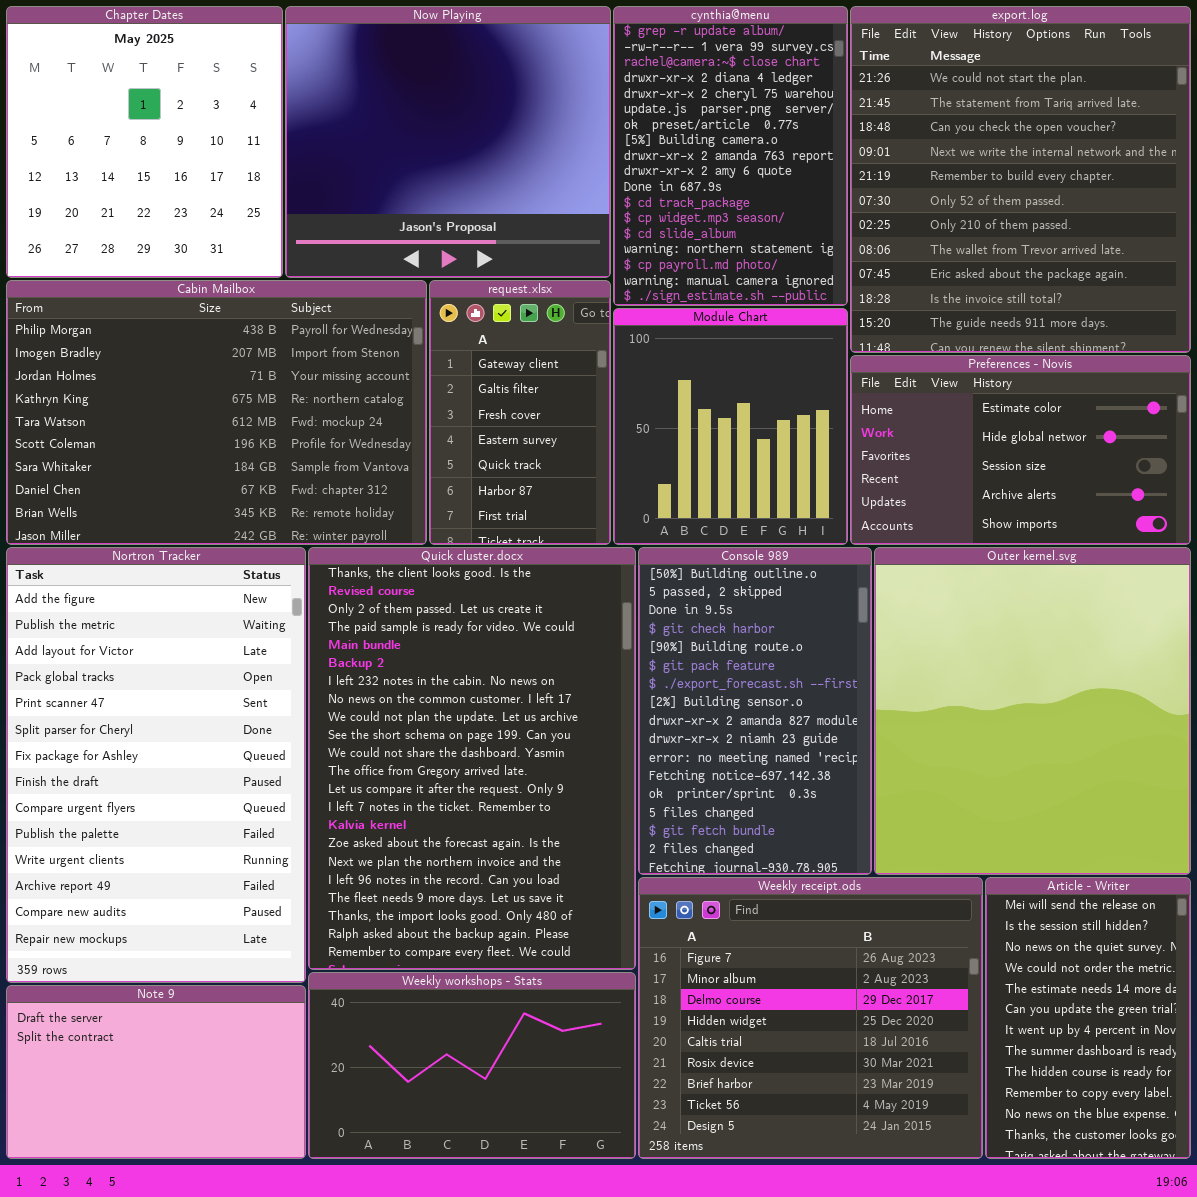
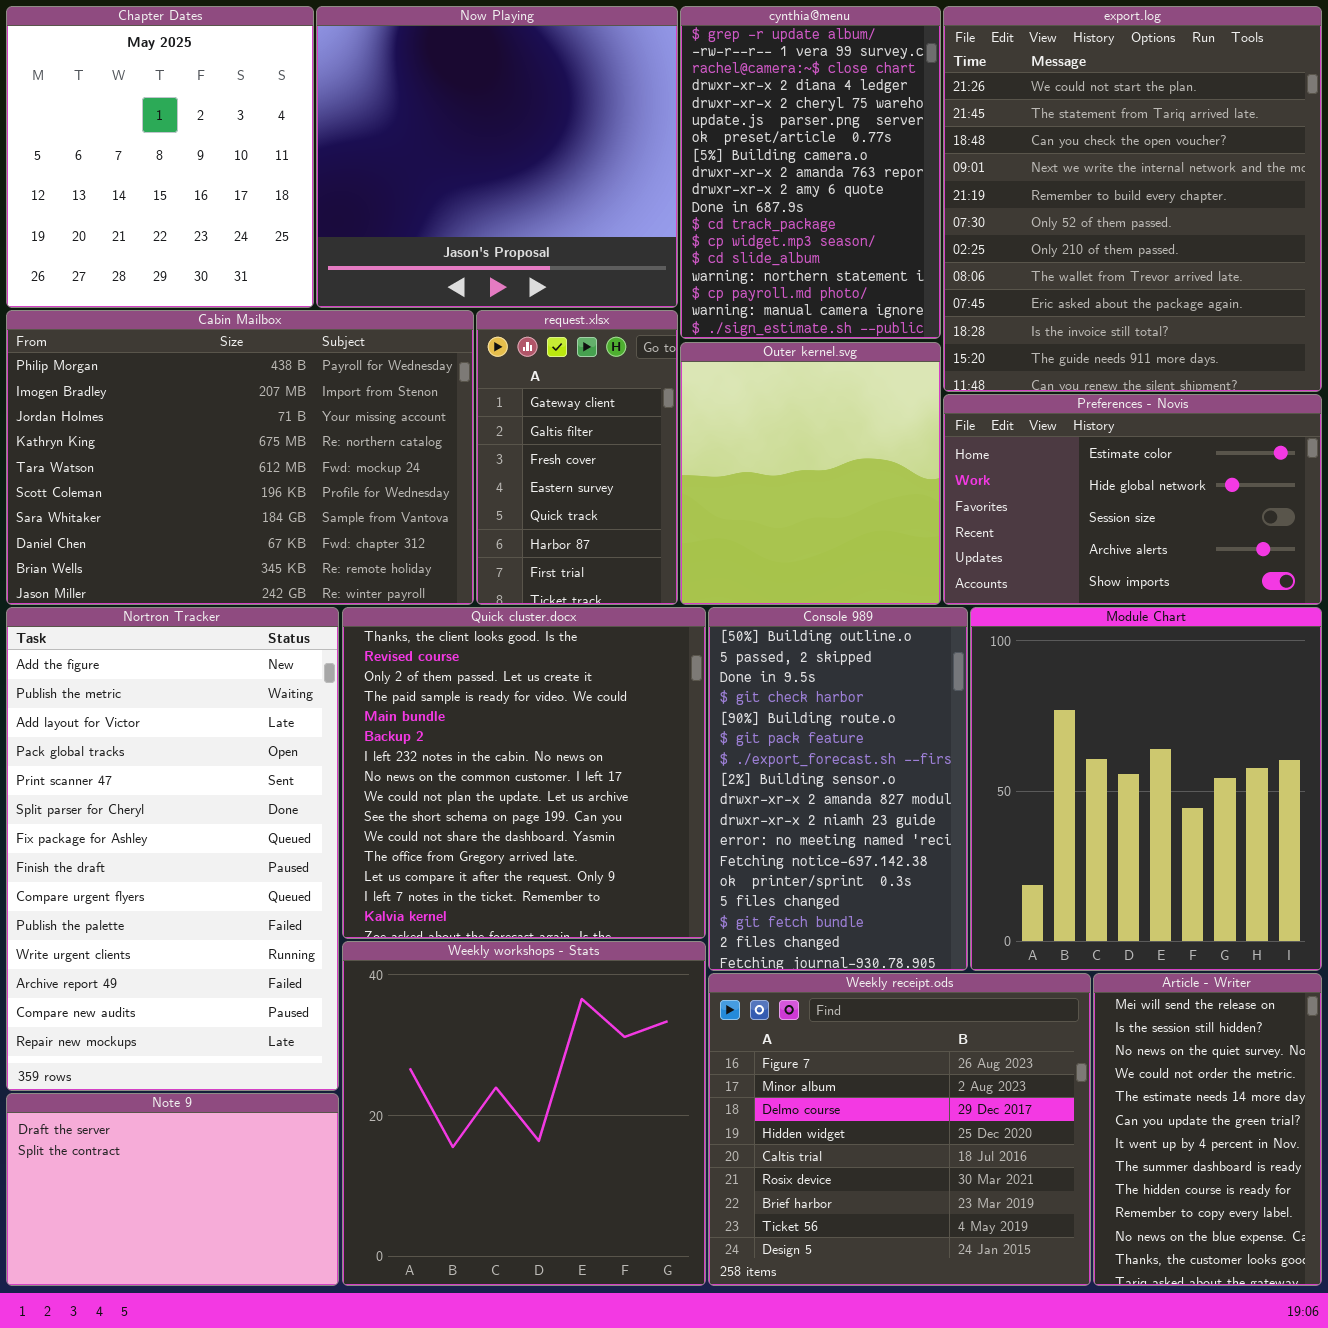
Module Chart: [613,308,848,545] -> [970,607,1322,971], moved, resized
Quick cluster.docx: [308,547,636,970] -> [342,607,706,939], resized
Outer kernel.svg: [874,547,1191,875] -> [680,342,941,605], moved, resized
Weekly workshops - Stats: [308,972,636,1159] -> [342,941,706,1286], resized

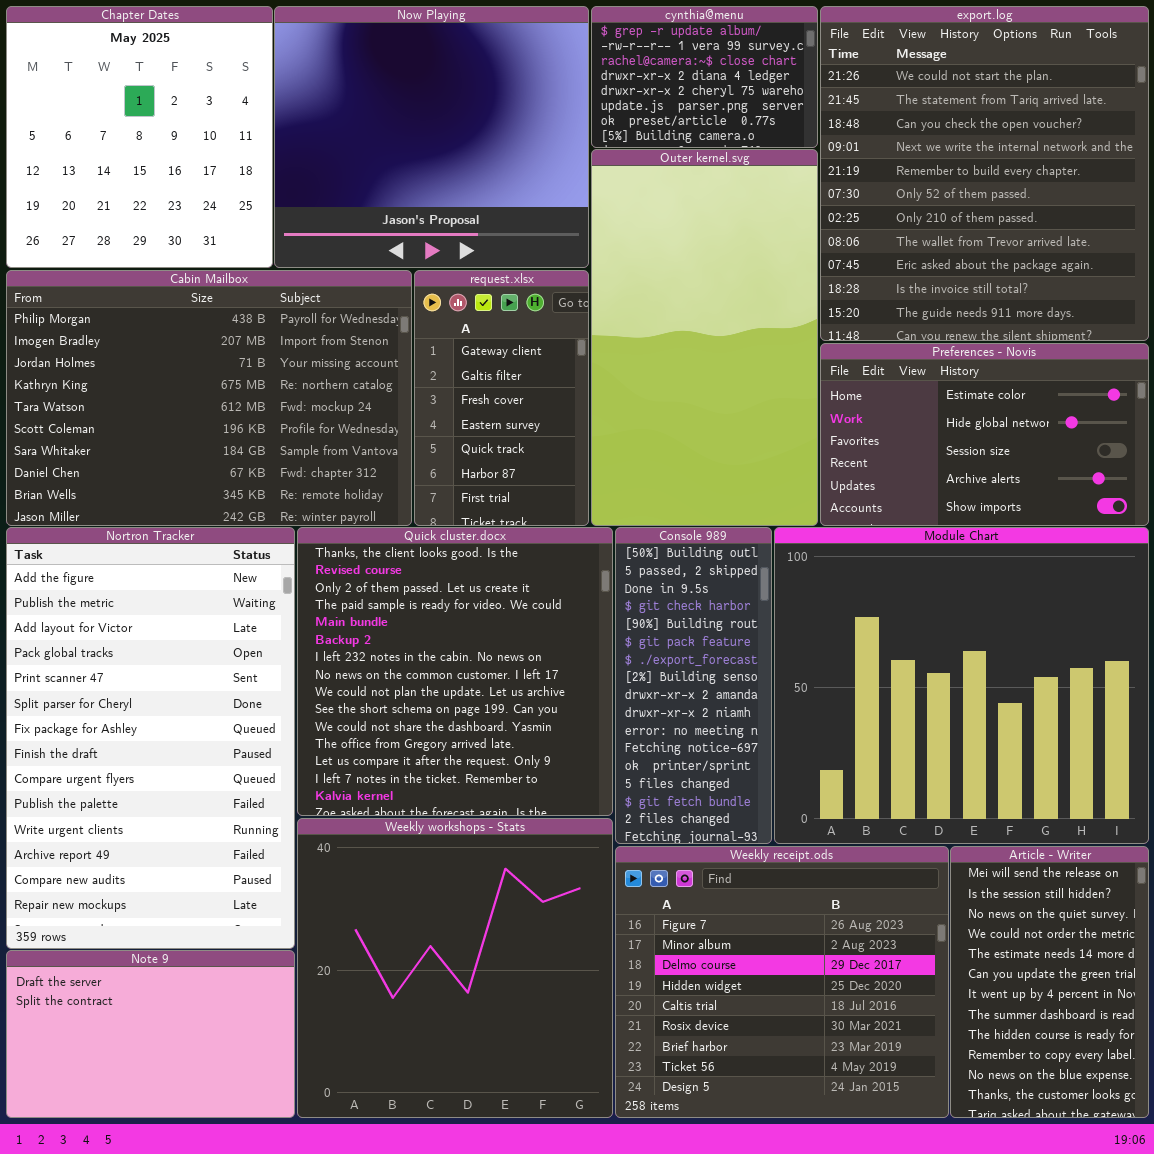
cynthia@menu: [680,6,941,339] -> [591,6,818,148], resized
Outer kernel.svg: [680,342,941,605] -> [591,149,818,526], resized
Console 989: [708,607,968,971] -> [615,527,772,844], resized
Module Chart: [970,607,1322,971] -> [774,527,1149,844], resized

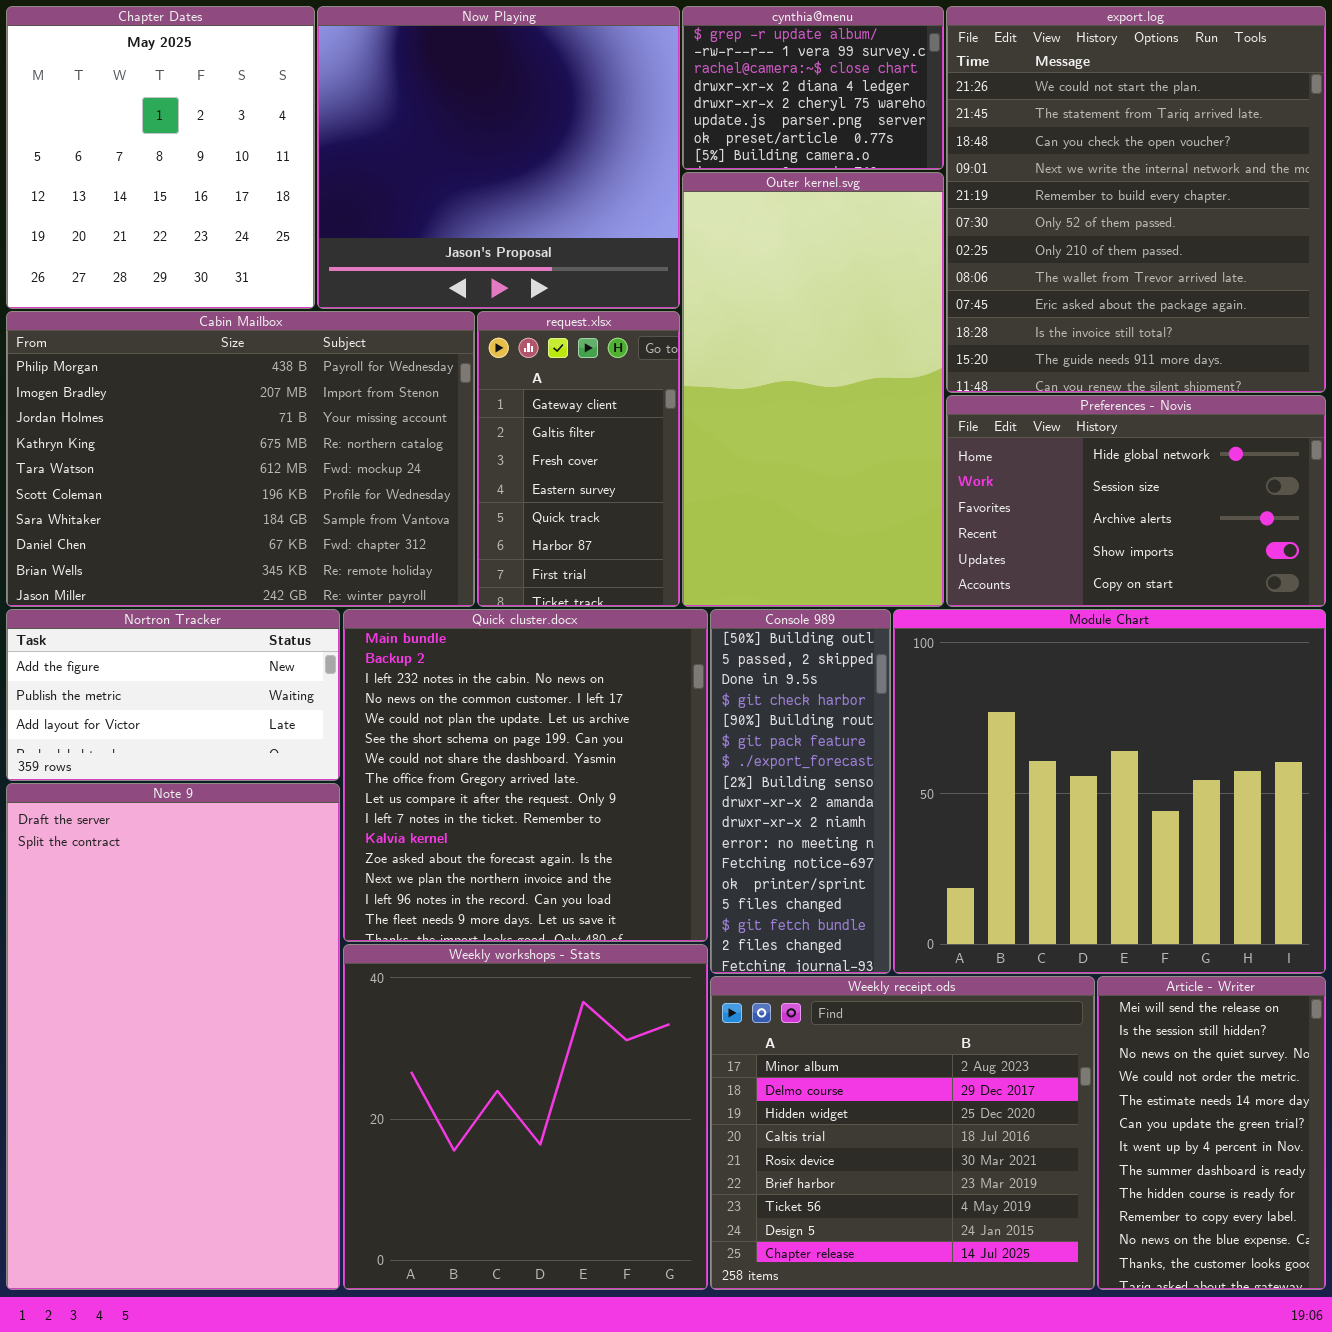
Preferences - Novis: [820,343,1149,526] -> [946,395,1326,607], scrolled down 1 row
Nortron Tracker: [6,527,295,949] -> [6,609,340,781], resized
Quick cluster.docx: [297,527,613,816] -> [343,609,708,942], scrolled down 4 rows
Weekly receipt.ods: [615,846,949,1118] -> [710,976,1095,1290], scrolled down 1 row
Note 9: [6,950,295,1118] -> [6,783,340,1290], resized

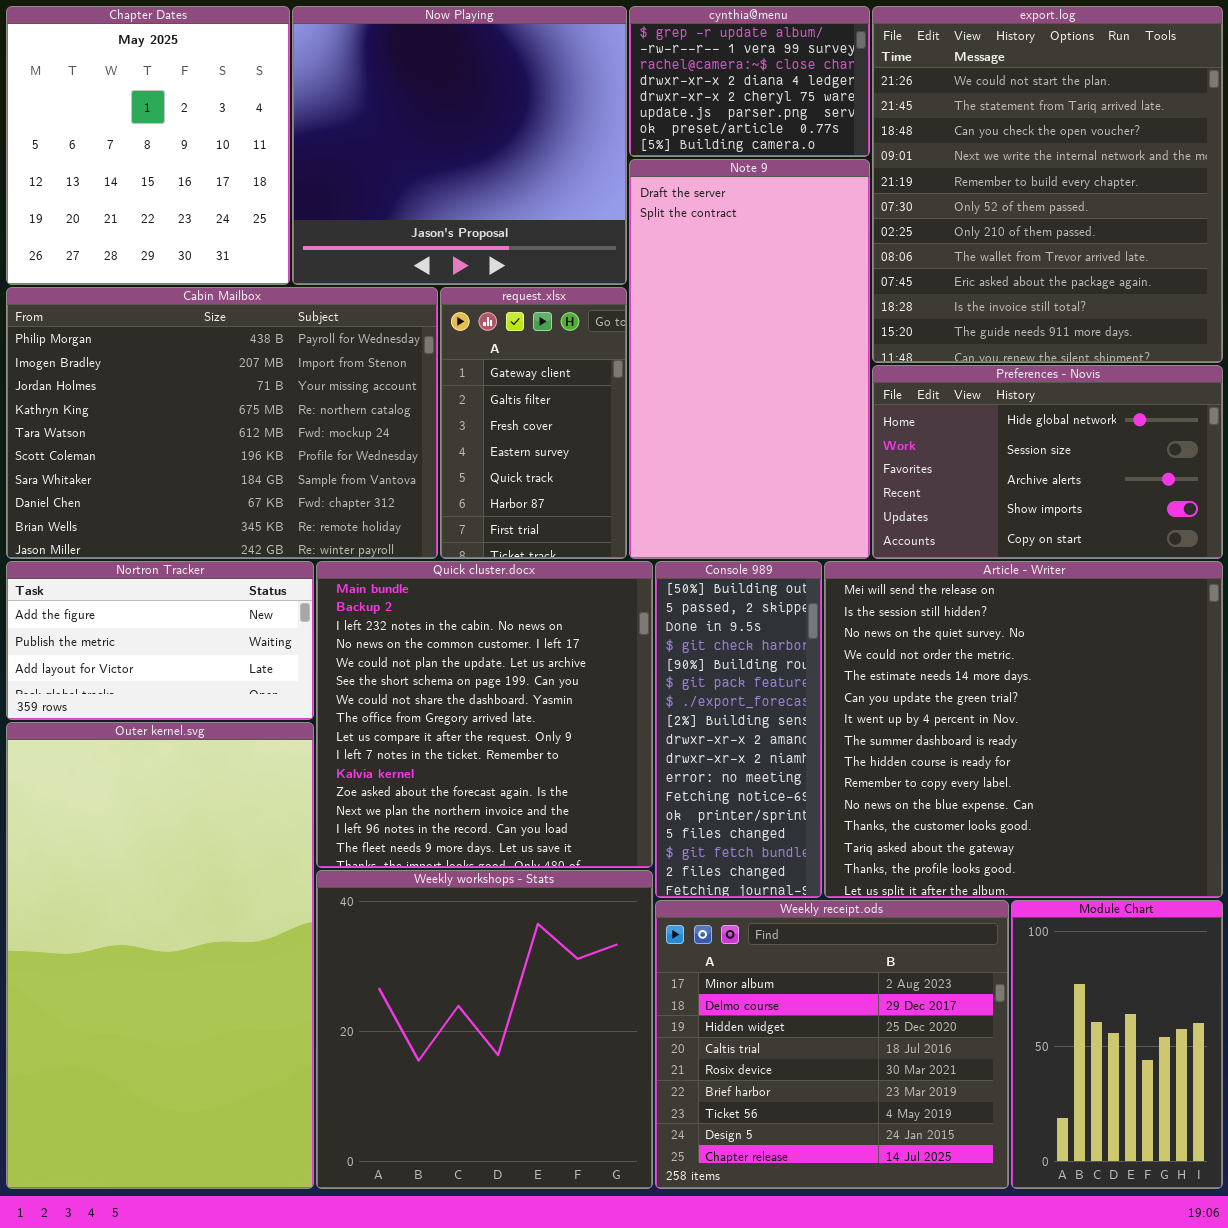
Outer kernel.svg: [682,172,944,607] -> [6,722,314,1189], moved, resized
Module Chart: [893,609,1326,974] -> [1011,900,1223,1189], moved, resized
Note 9: [6,783,340,1290] -> [629,159,870,559], moved, resized
Article - Writer: [1097,976,1326,1290] -> [824,561,1223,898], moved, resized

